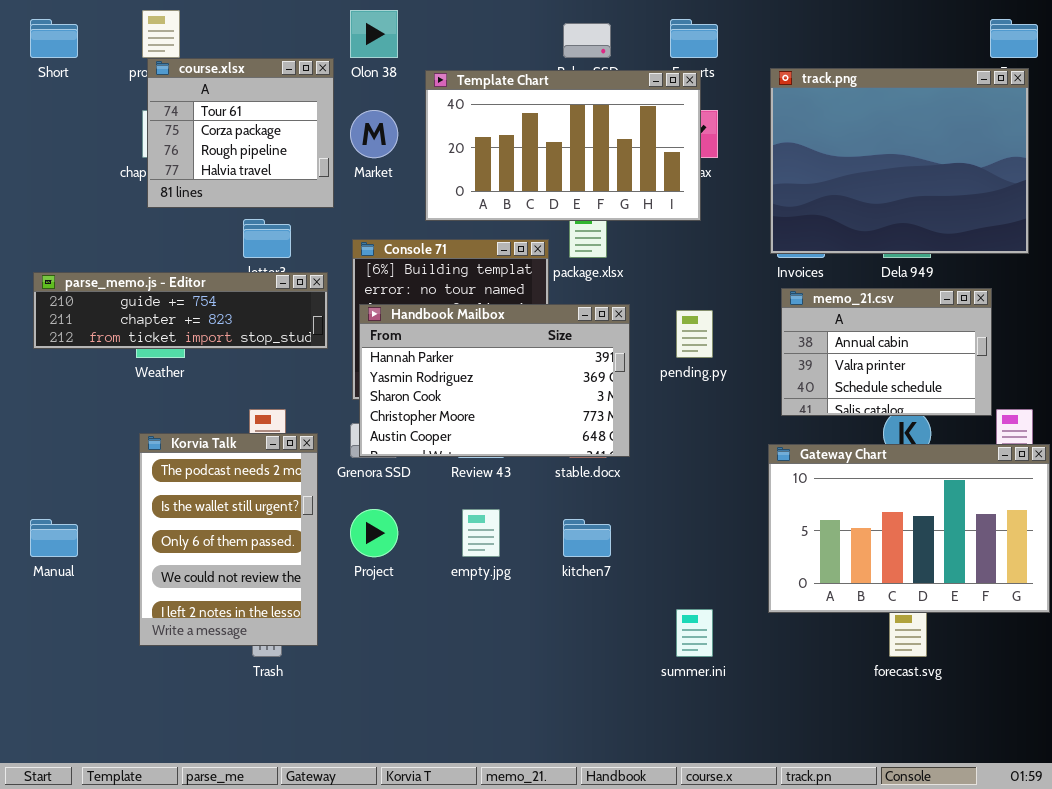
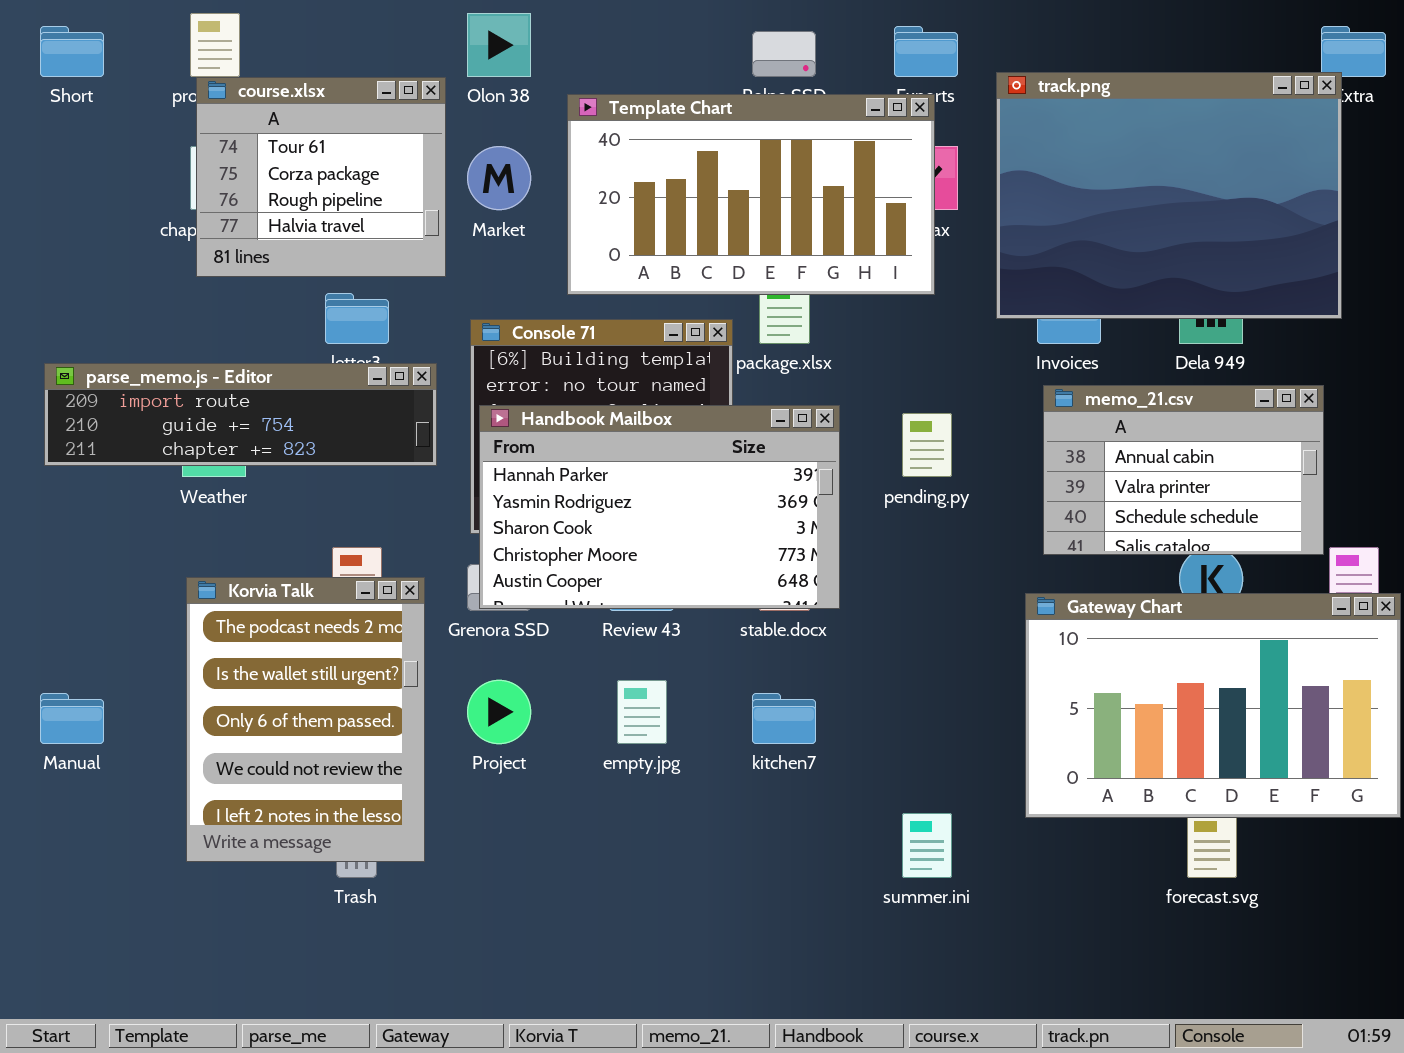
track.png: [770,68,1029,254] -> [996,72,1342,319], moved
parse_memo.js - Editor: [33,272,328,349] -> [44,363,437,466], scrolled up 1 row

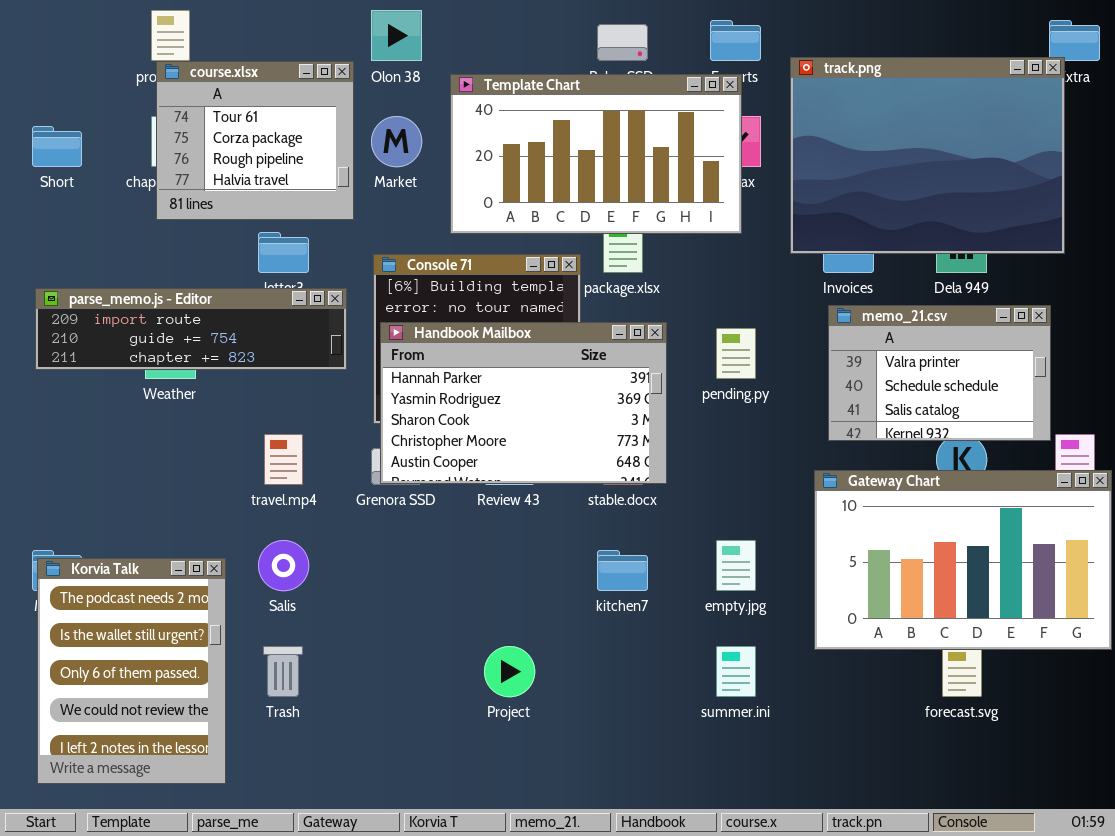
Short: [40,26,104,77] -> [32,126,82,167], moved
memo_21.csv: [1043,385,1324,555] -> [828,305,1051,441], scrolled down 1 row
Korvia Talk: [186,577,425,862] -> [37,558,226,784], moved
Project: [467,680,531,744] -> [484,646,535,697], moved
empty.jpg: [617,680,667,744] -> [716,540,756,591], moved

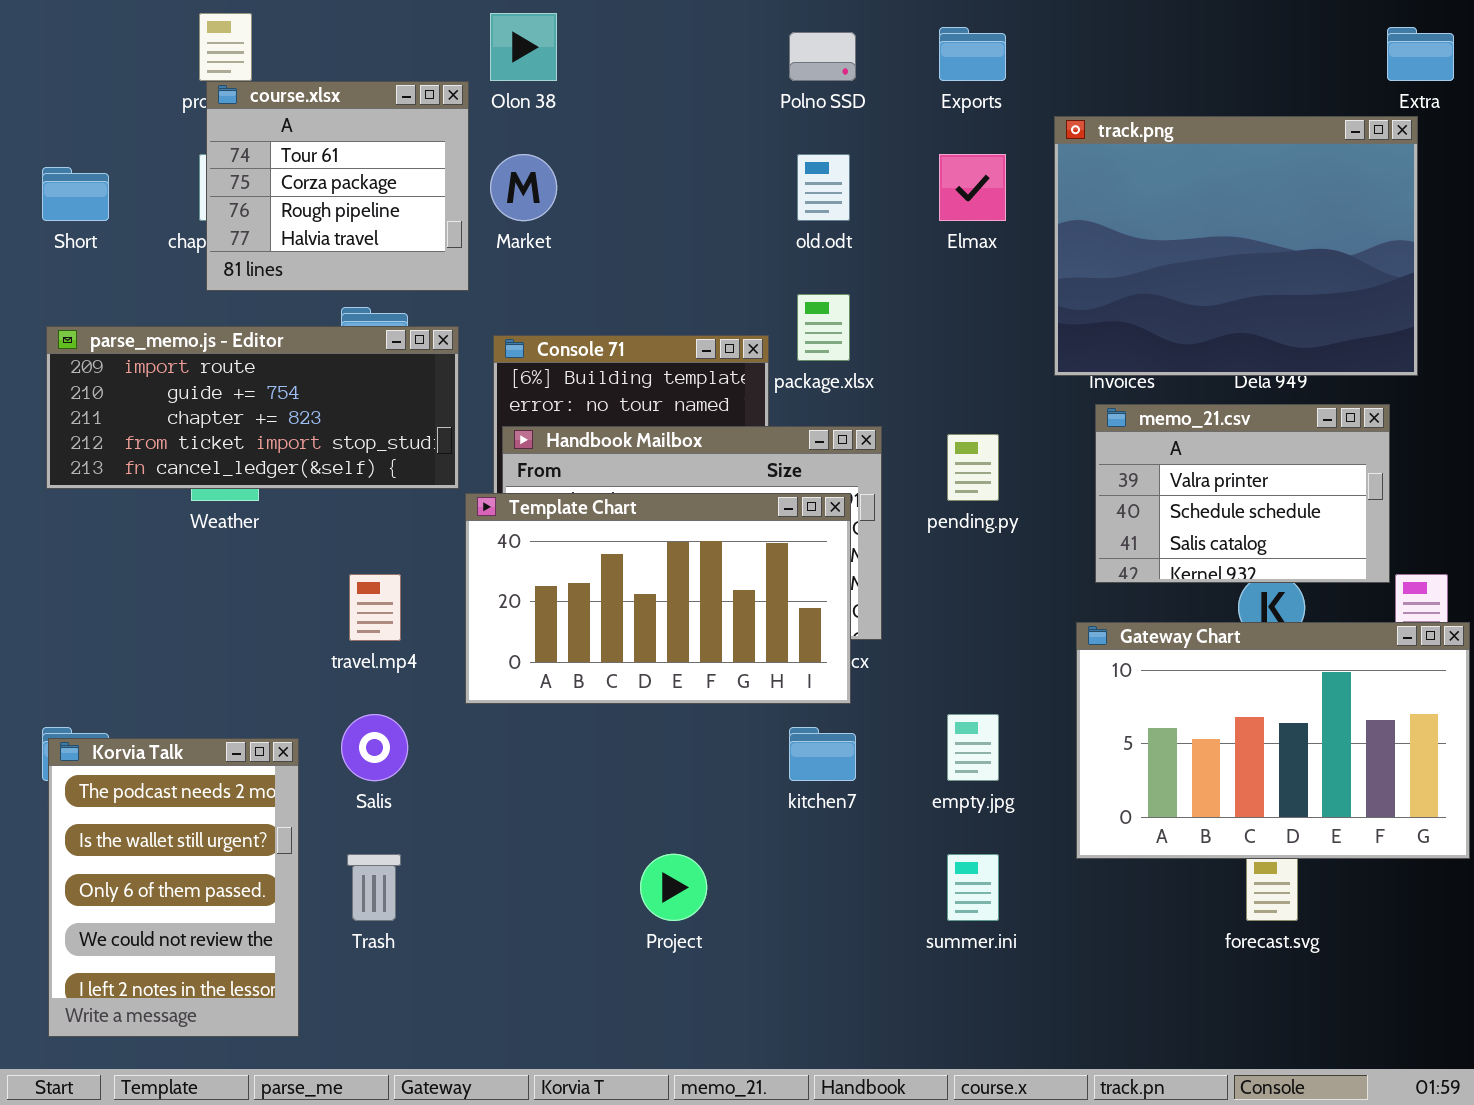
track.png: [790,57,1065,254] -> [1054,116,1418,376], moved
Template Chart: [450,74,742,234] -> [465,493,851,704], moved
parse_memo.js - Editor: [35,288,347,370] -> [46,326,459,489], resized

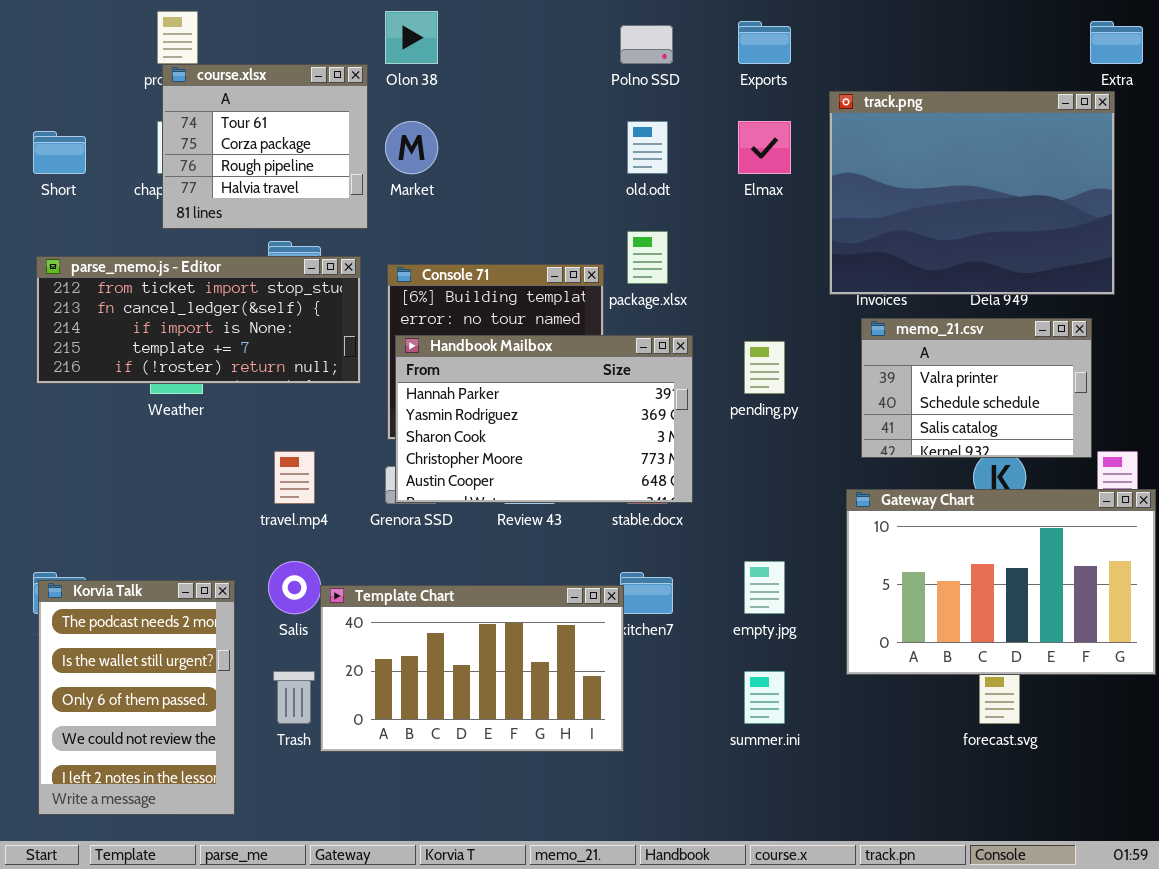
parse_memo.js - Editor: [46,326,459,489] -> [36,256,361,384], scrolled down 3 rows
Template Chart: [465,493,851,704] -> [320,585,624,752], moved

